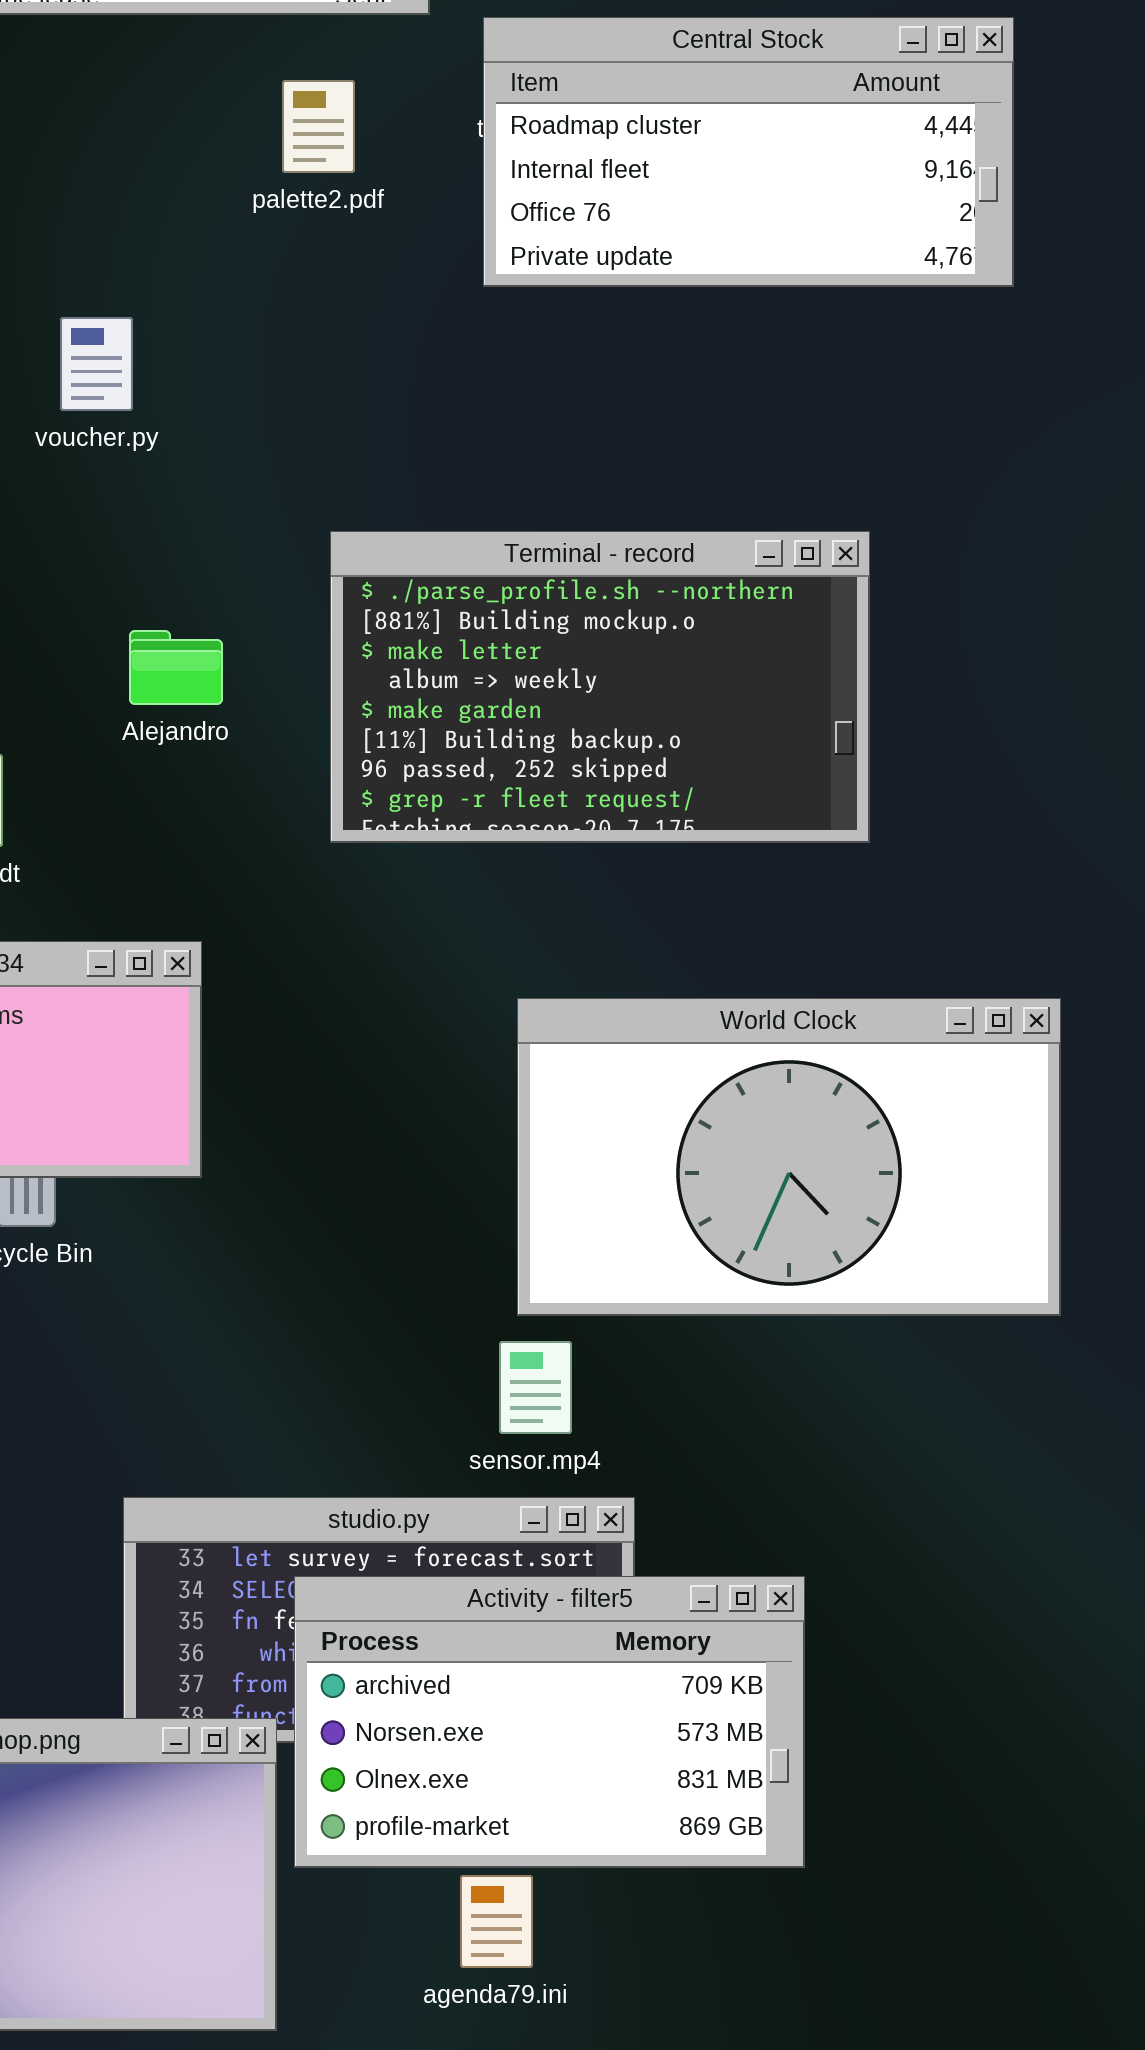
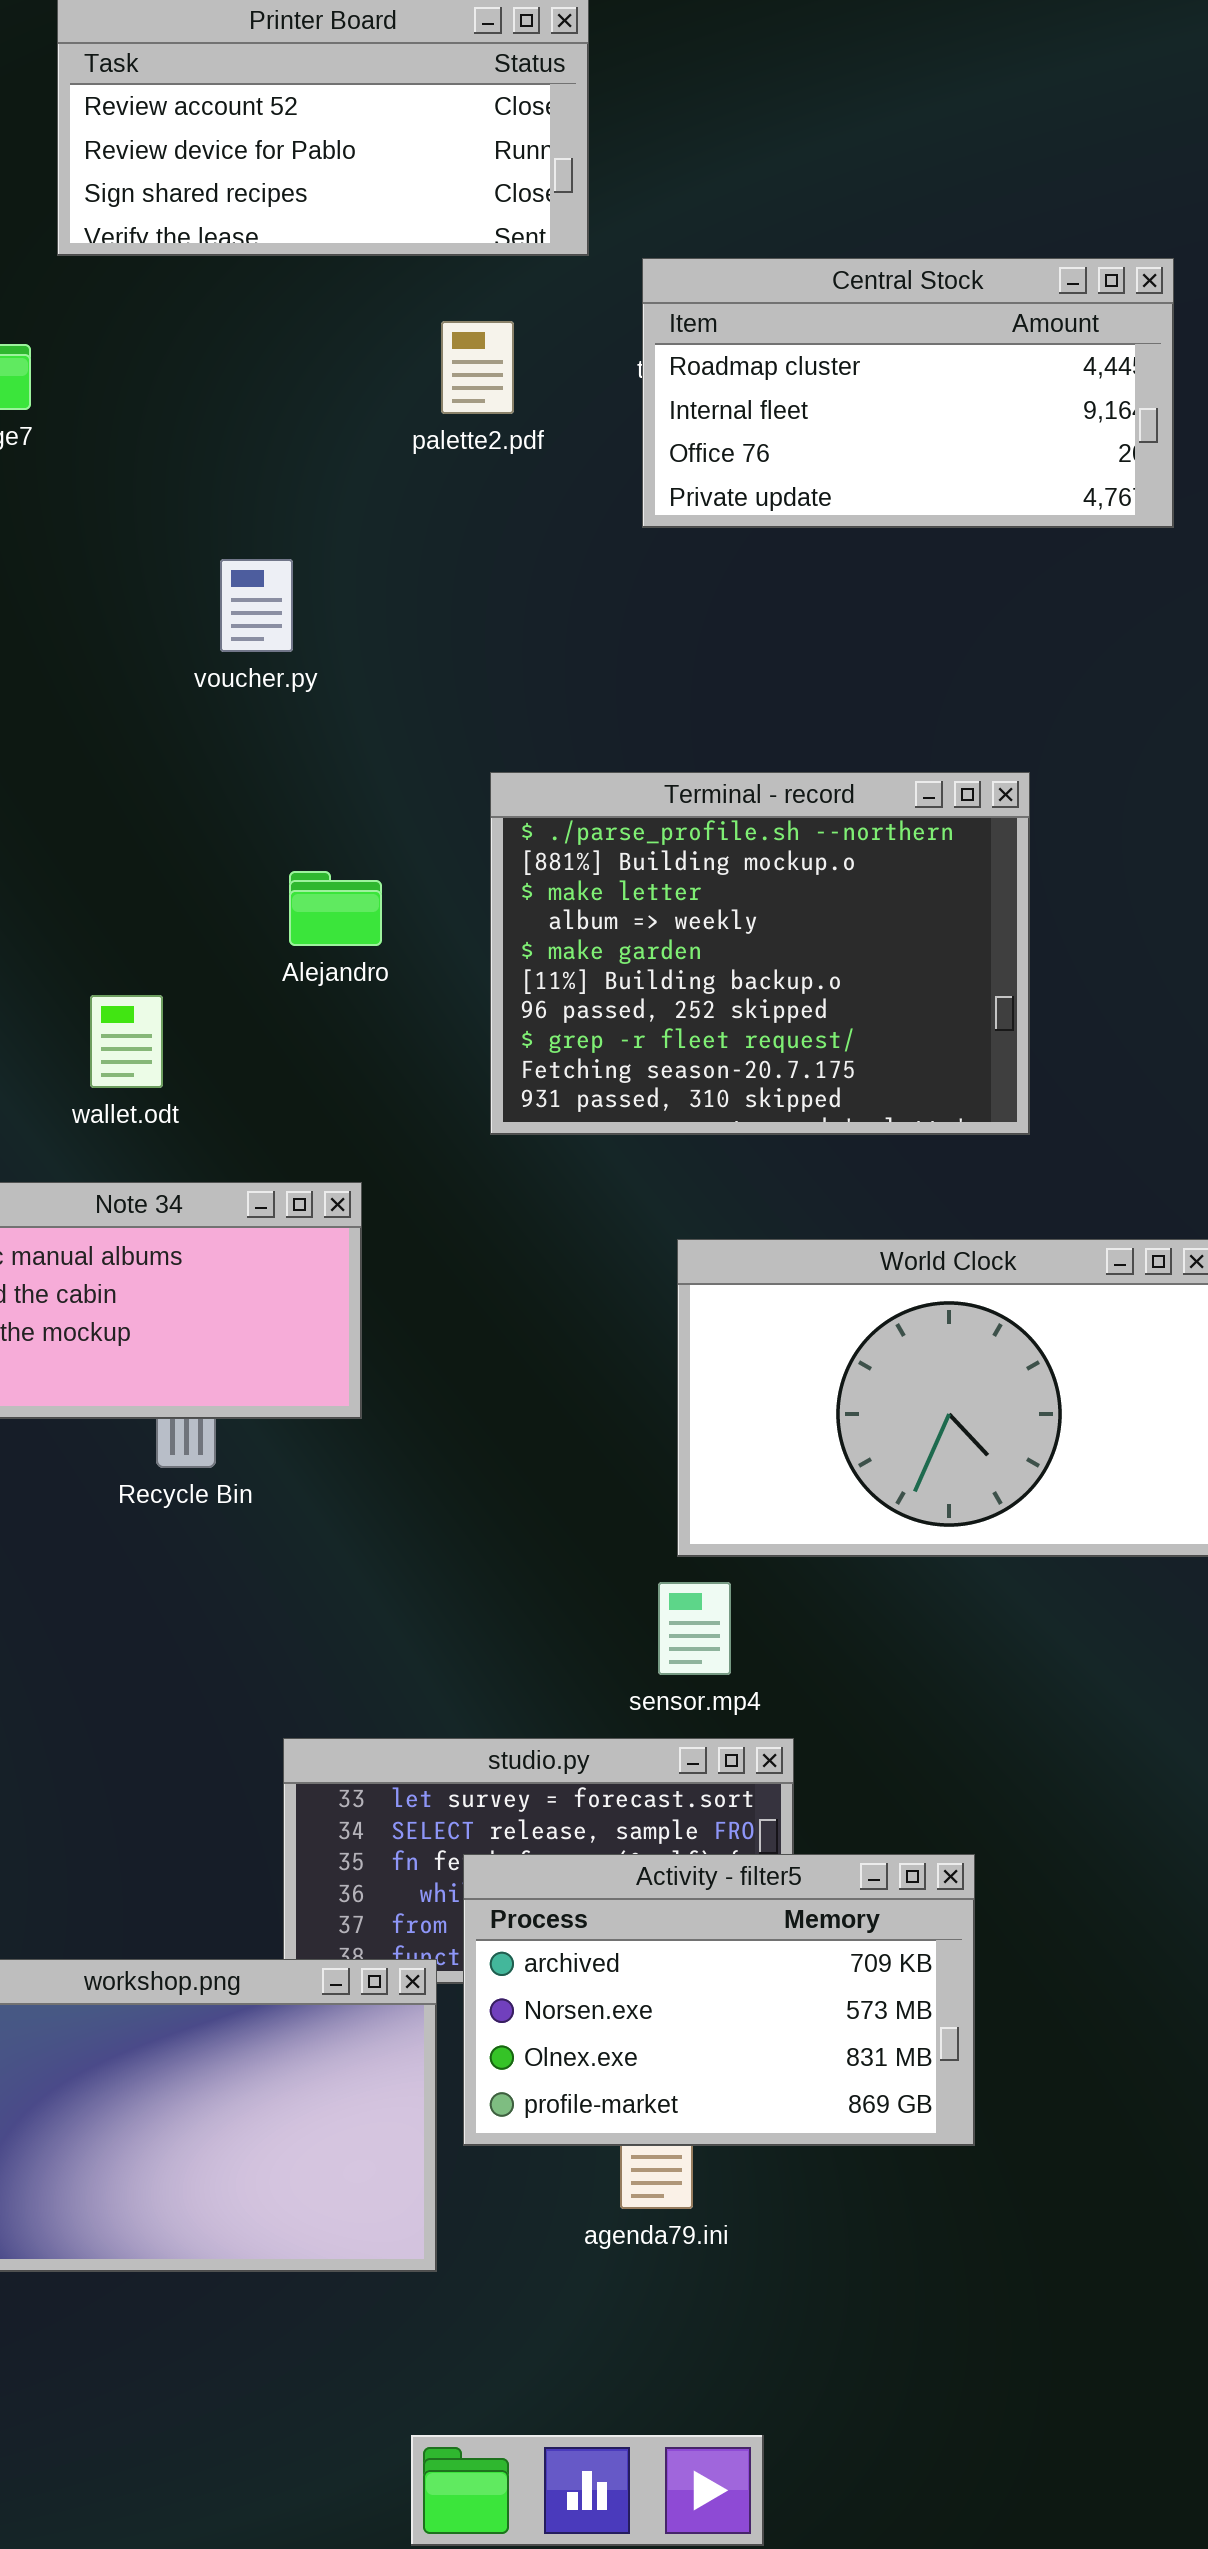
Terminal - record: [330,531,870,843] -> [490,772,1030,1135], resized
Activity - filter5: [294,1576,805,1868] -> [463,1854,975,2146], moved

